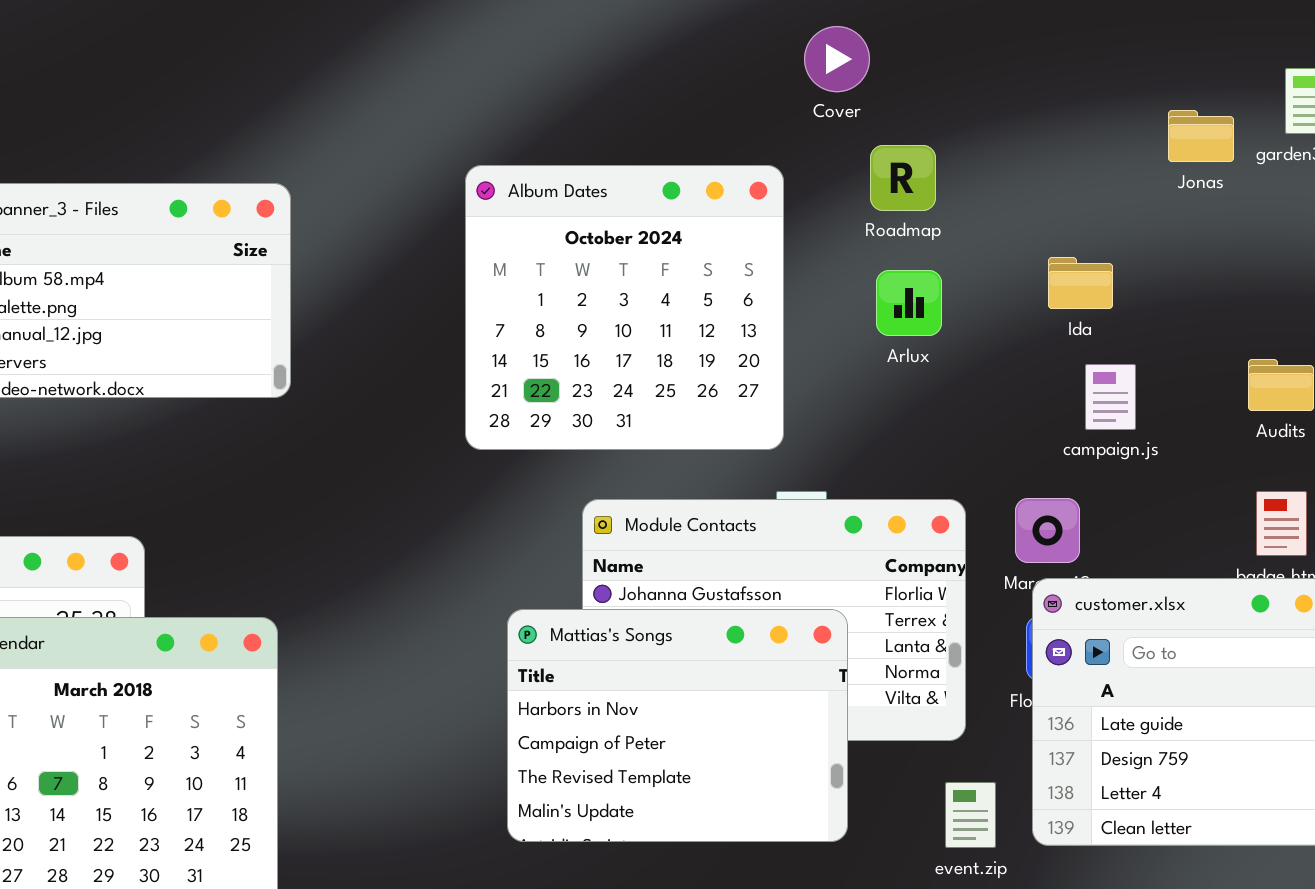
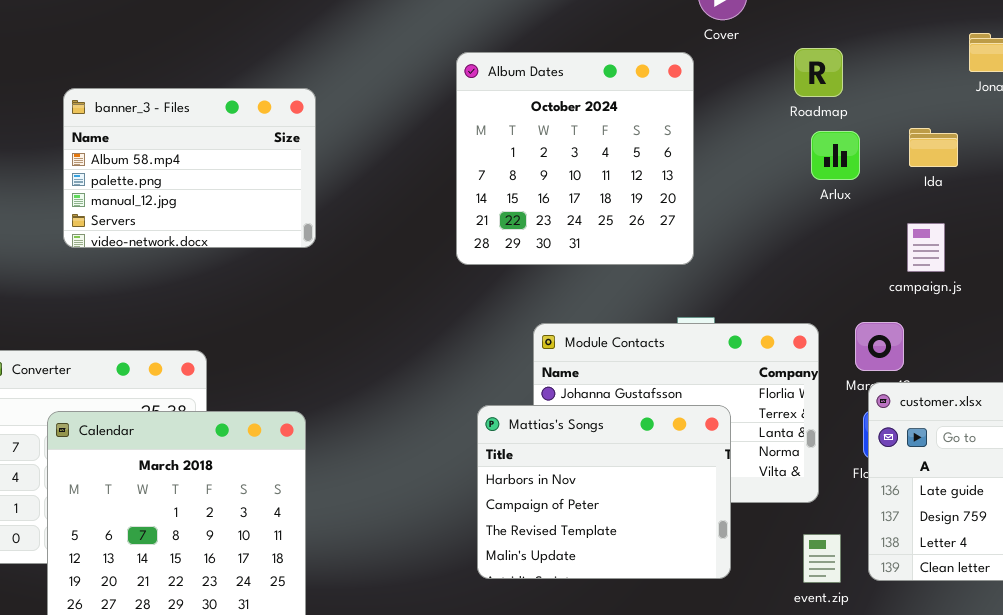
Roadmap: [870,145,936,211] -> [794,48,843,97], moved
Album Dates: [465,165,784,450] -> [456,52,694,265], moved
Ida: [1048,257,1113,309] -> [909,128,958,167], moved
Arlux: [876,270,942,336] -> [811,131,860,180], moved

